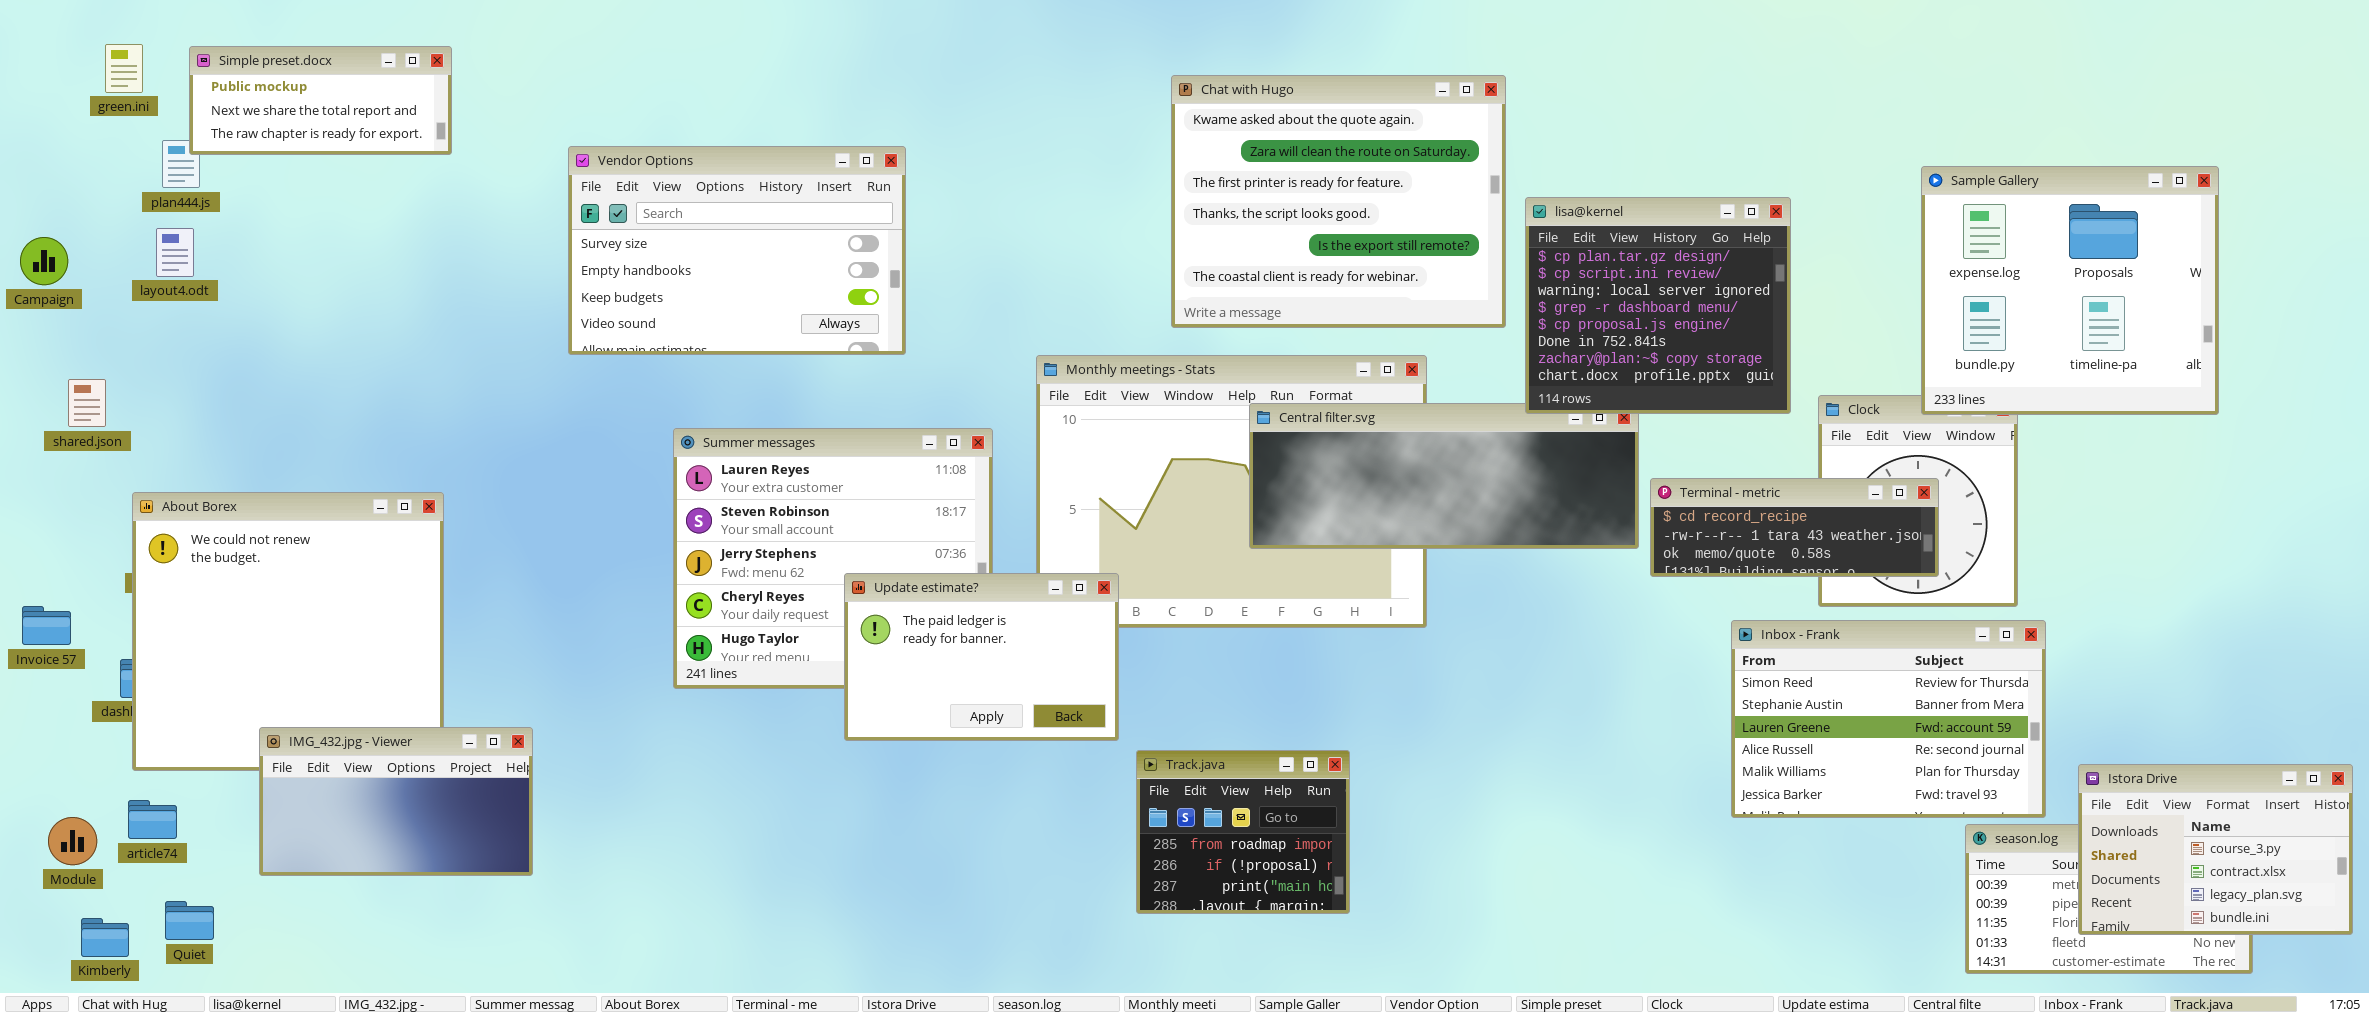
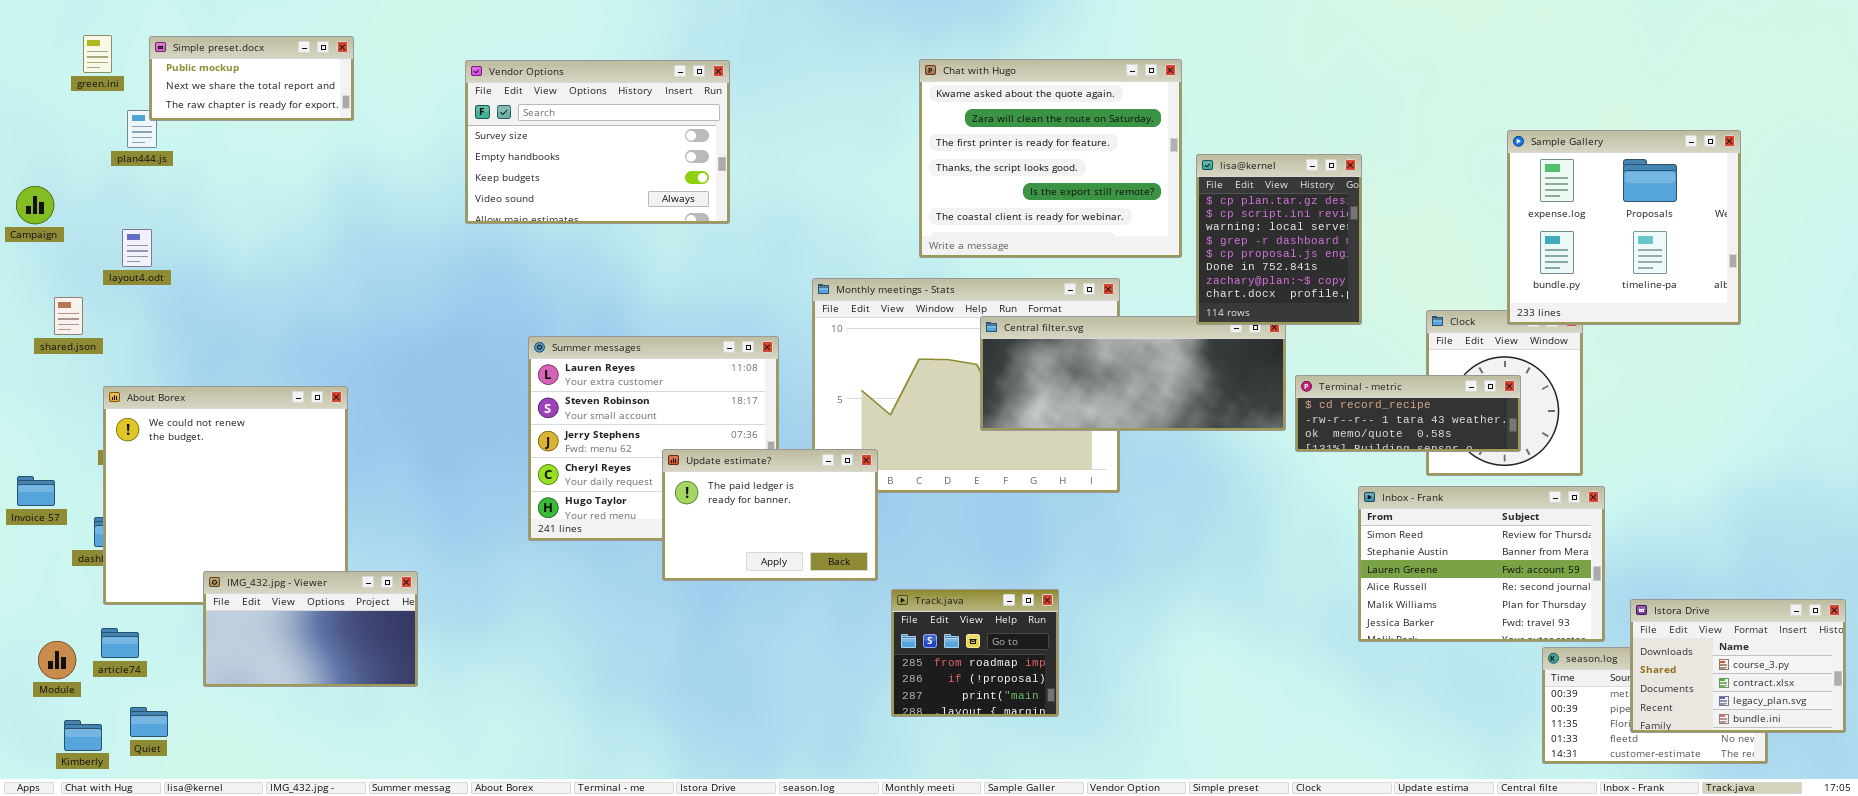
Vendor Options: [568,146,906,355] -> [465,60,730,224], moved
lisa@kernel: [1525,197,1791,414] -> [1196,154,1362,325], resized
layout4.odt: [156,228,194,277] -> [122,229,152,267], moved

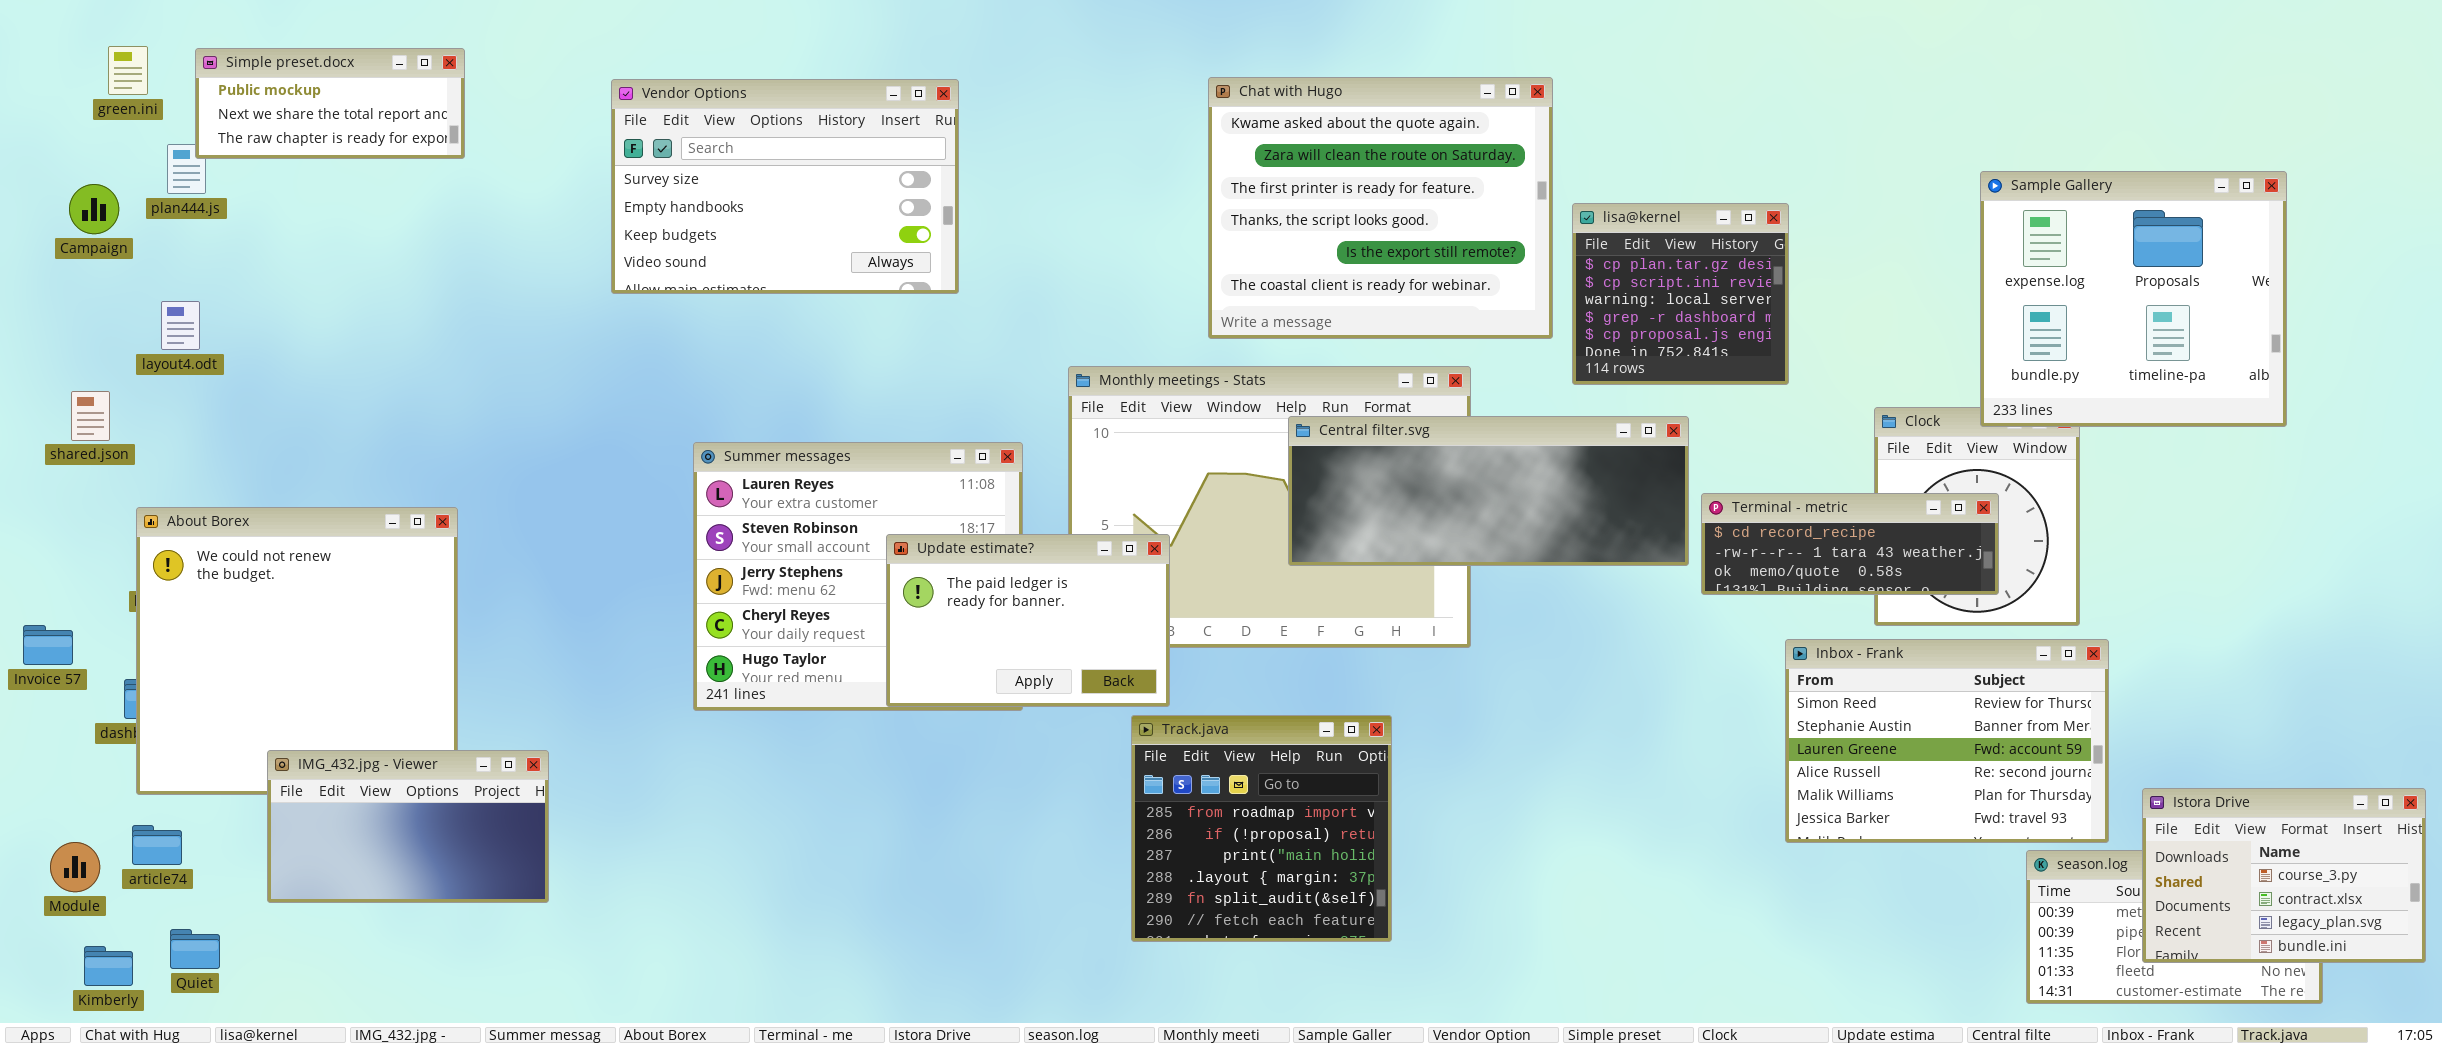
lisa@kernel: [1196,154,1362,325] -> [1572,203,1789,385], resized
Campaign: [16,186,54,224] -> [69,184,119,234], moved
Update estimate?: [662,449,878,581] -> [886,534,1170,707], moved
Track.java: [891,589,1059,717] -> [1131,715,1392,942], resized

